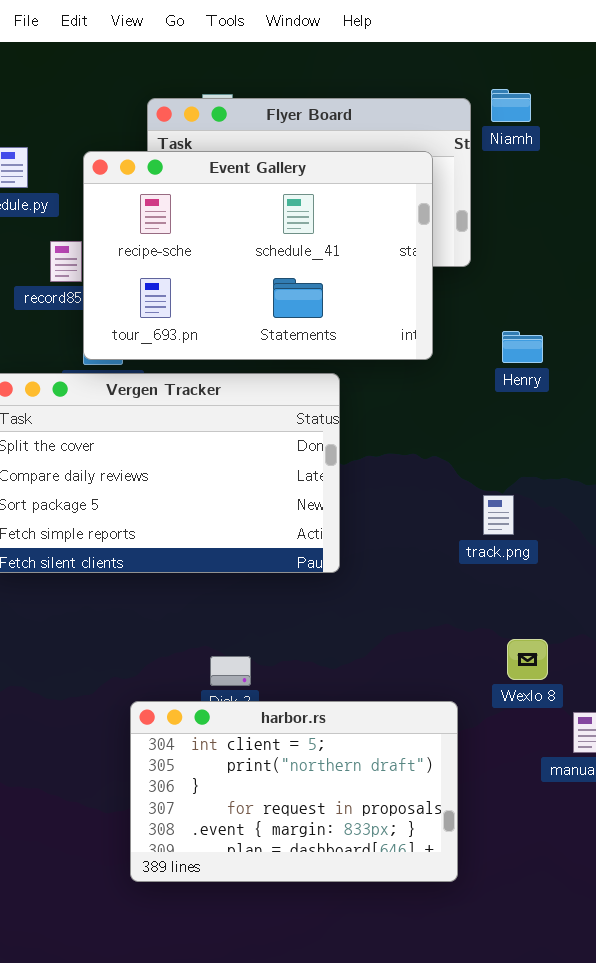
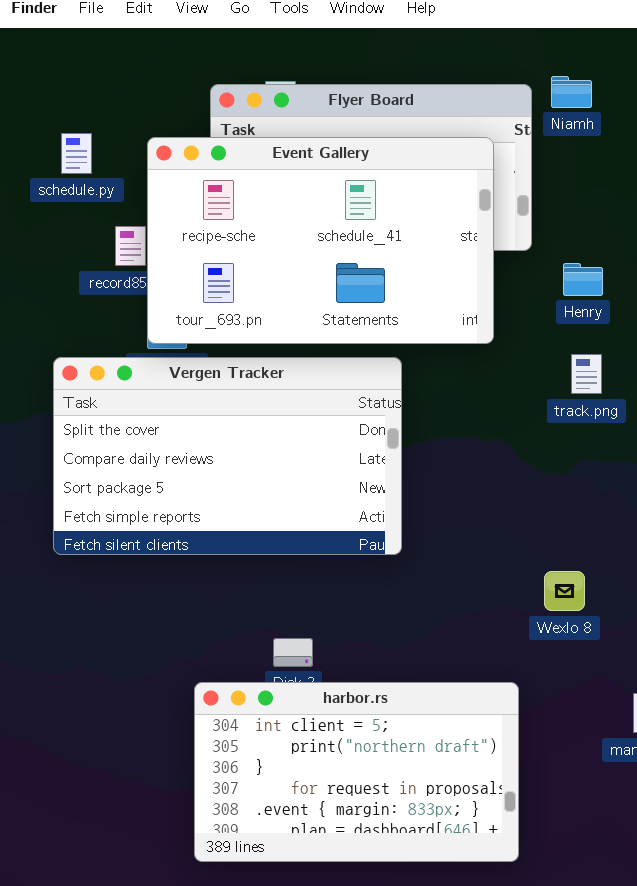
Henry: [502,331,543,363] -> [563,263,603,296], moved
track.png: [483,495,514,535] -> [571,354,602,394], moved
Wexlo 8: [507,639,548,680] -> [544,571,585,611], moved

